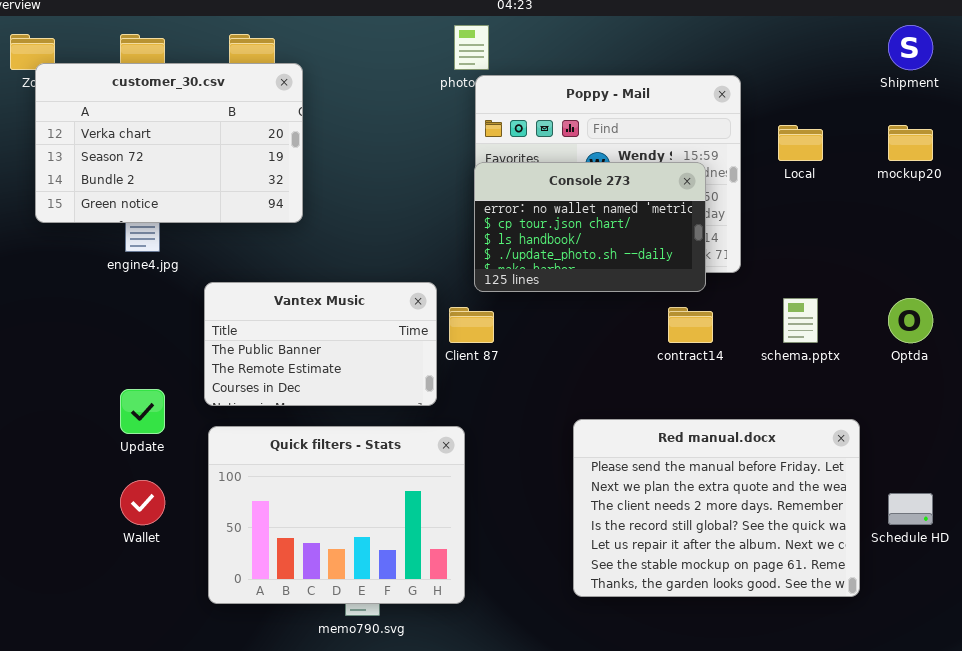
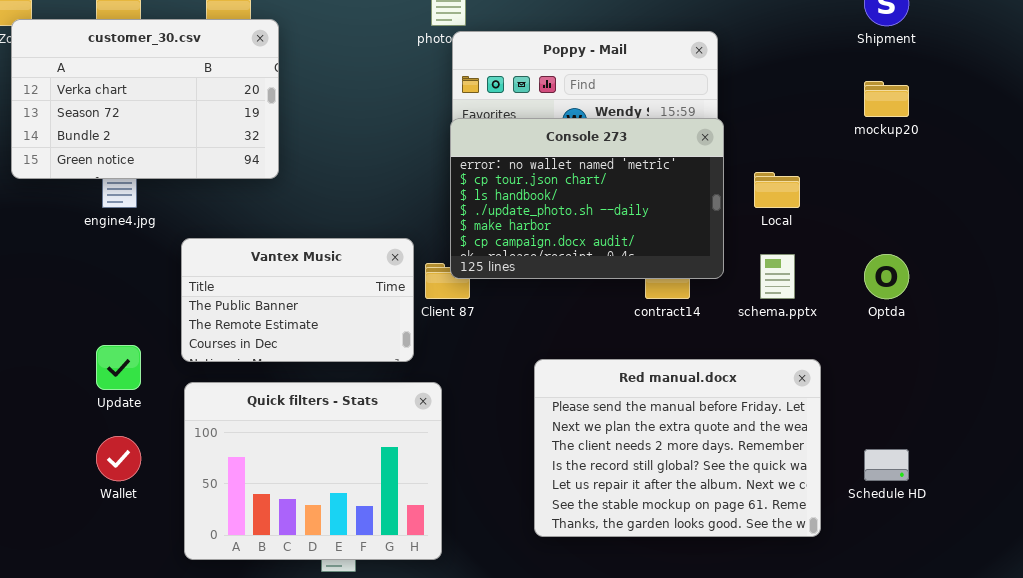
Local: [778,125,823,161] -> [754,172,800,208], moved
Console 273: [474,162,706,292] -> [450,118,724,279], resized
Red manual.docx: [573,419,860,597] -> [534,359,821,537], moved

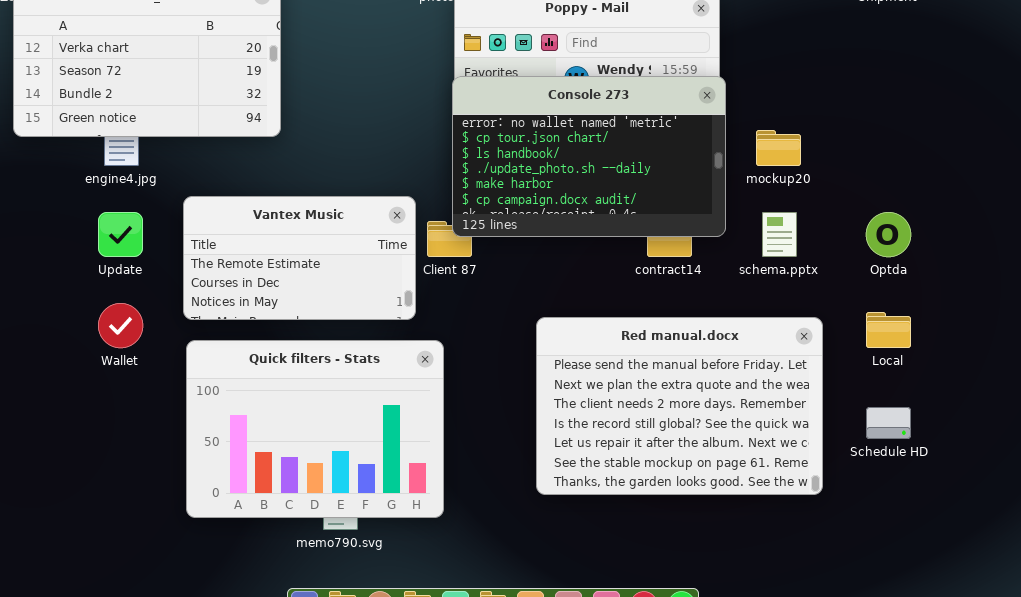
mockup20: [864,81,909,117] -> [756,130,801,166], moved
Local: [754,172,800,208] -> [866,312,911,348], moved
Vantex Music: [181,238,414,362] -> [183,196,416,320], scrolled down 1 row
Update: [96,345,141,390] -> [98,212,143,257], moved
Wallet: [96,436,141,481] -> [98,303,143,348], moved

